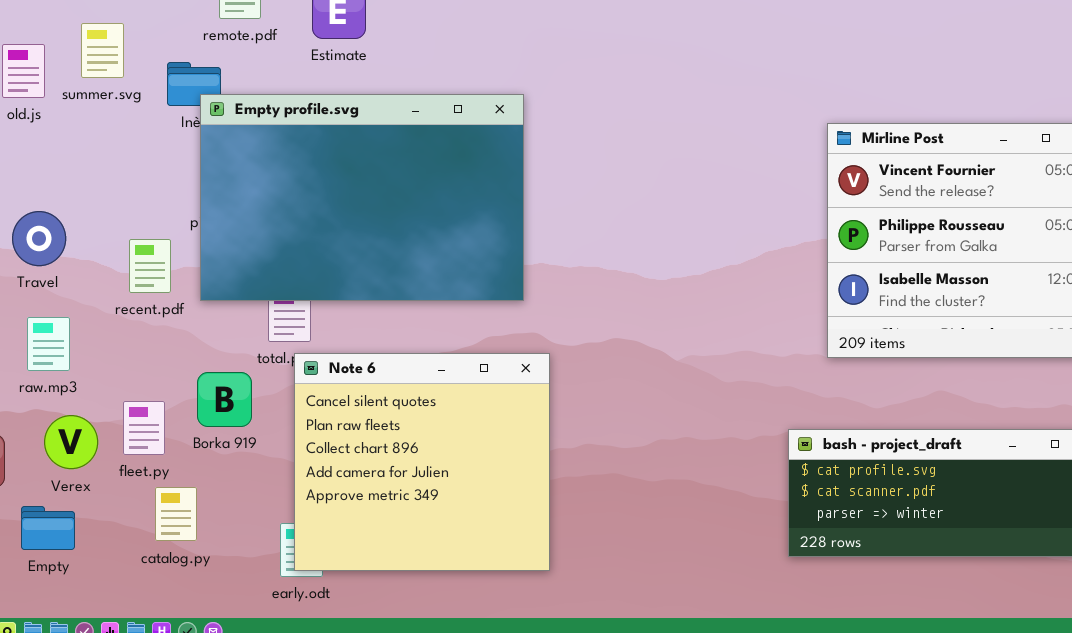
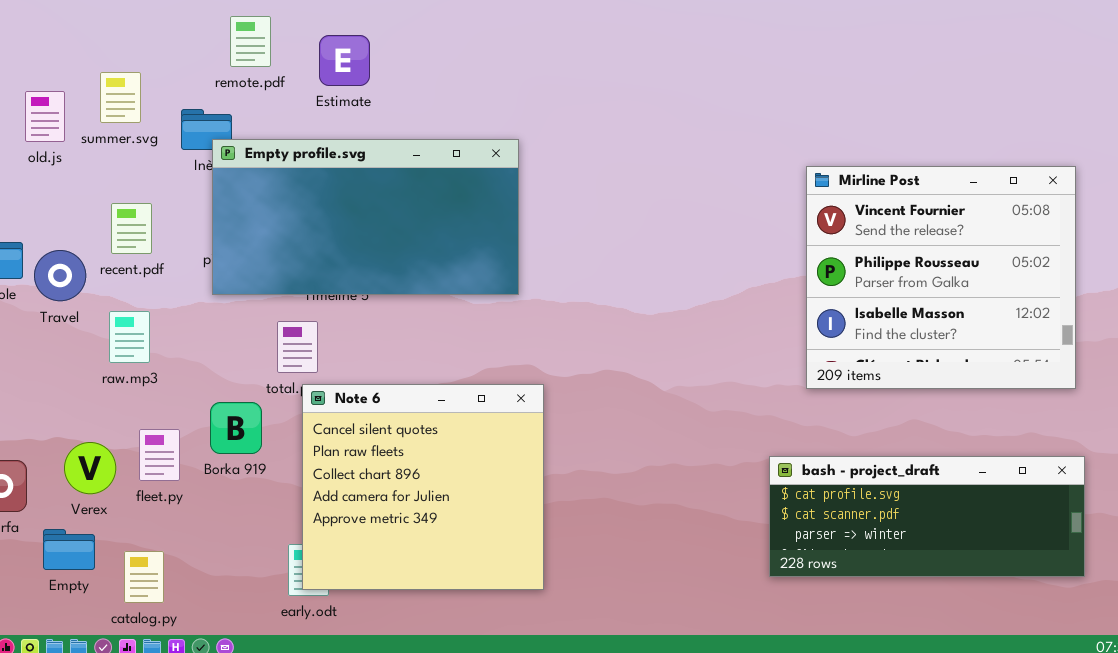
Empty profile.svg: [200,94,524,301] -> [212,139,519,295], resized
recent.pdf: [129,239,171,293] -> [111,203,152,254], moved
raw.mp3: [27,317,70,371] -> [109,311,150,363], moved
catalog.py: [155,487,197,541] -> [124,551,164,603], moved

